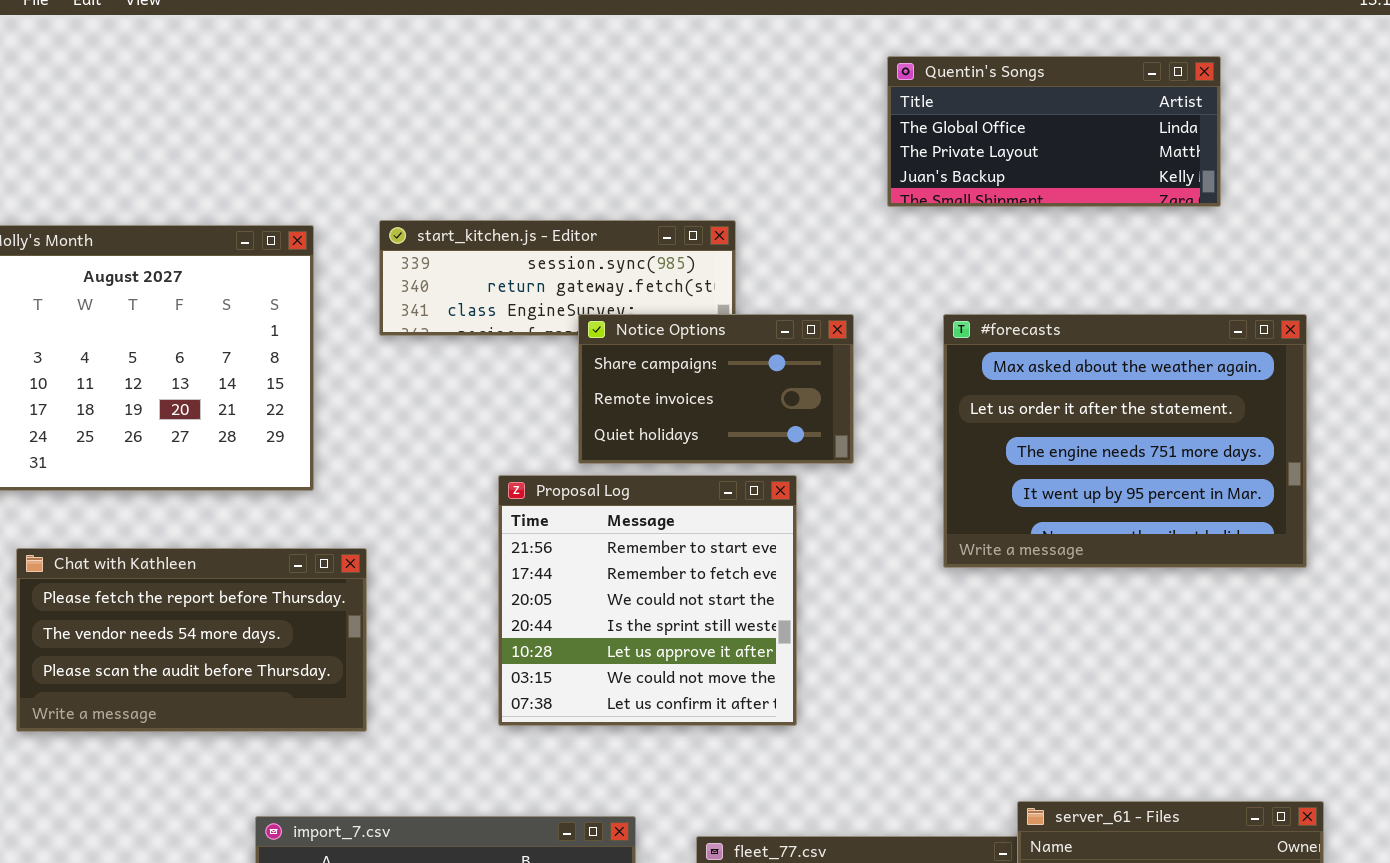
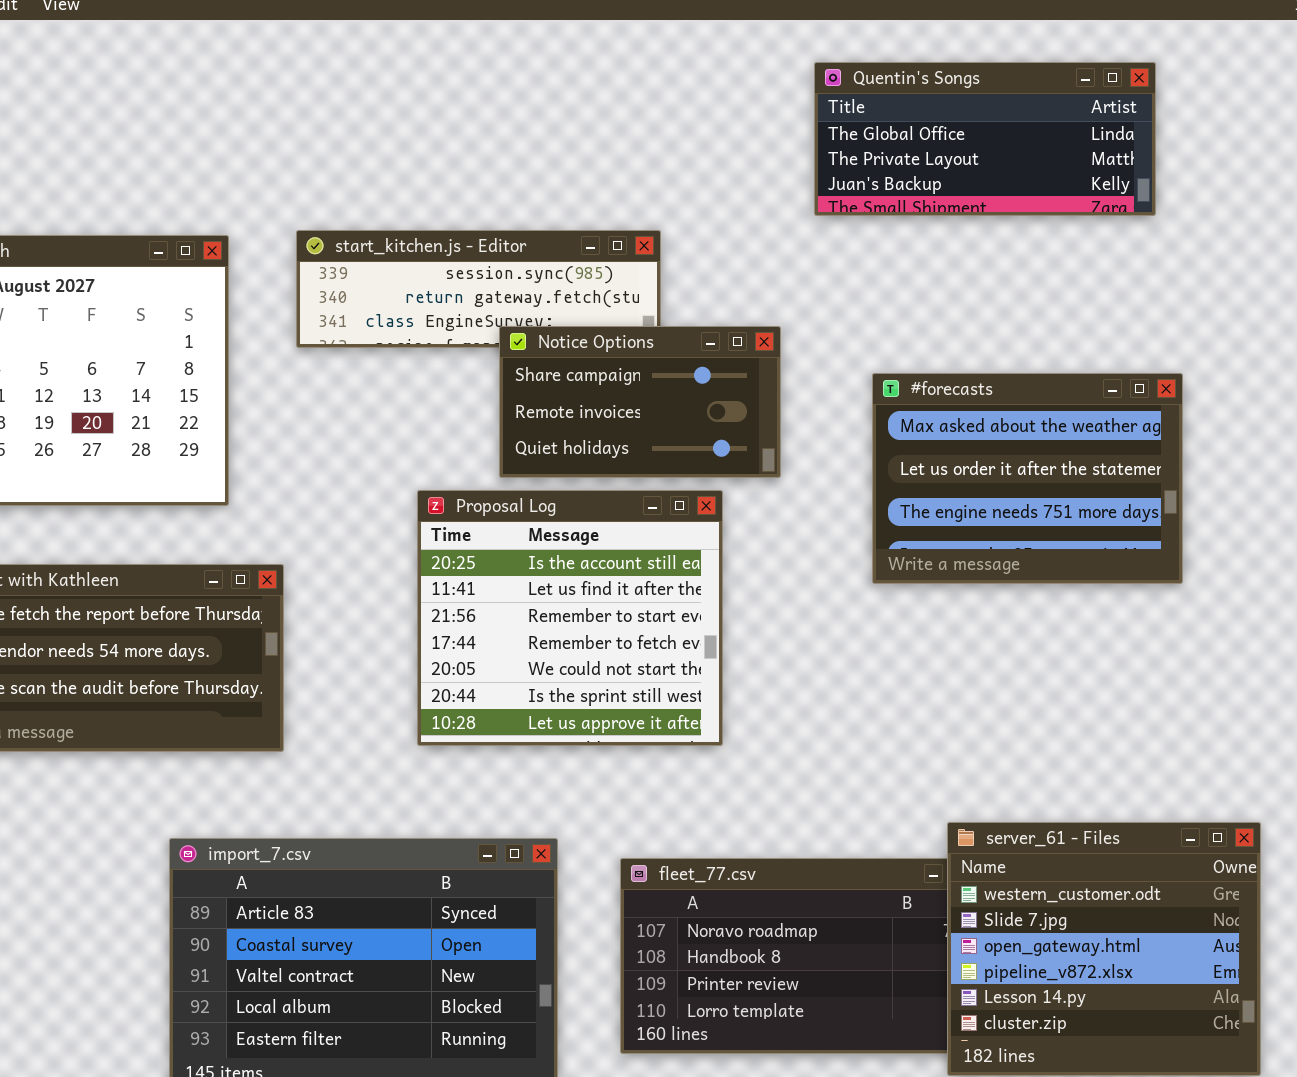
#forecasts: [943,314,1307,568] -> [872,373,1183,584], resized
Proposal Log: [498,475,797,726] -> [417,490,723,746], scrolled up 2 rows

